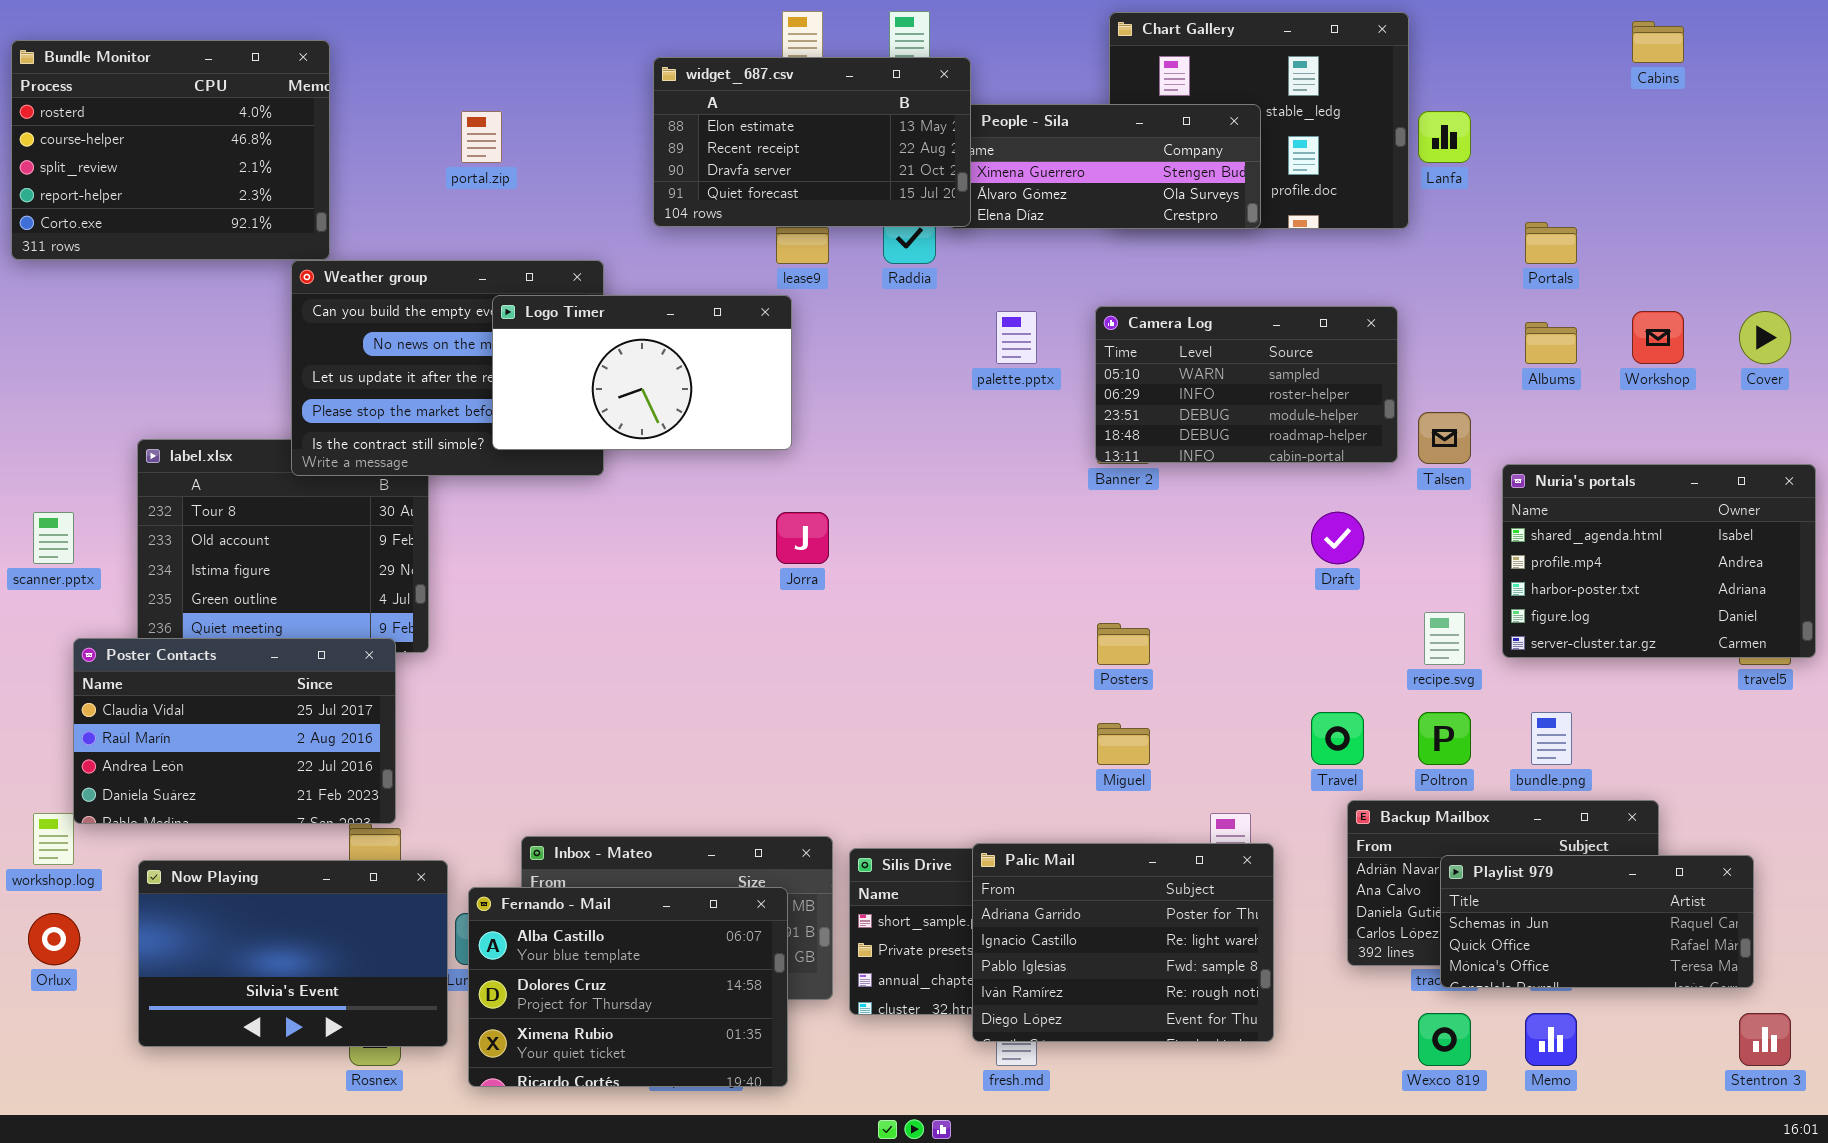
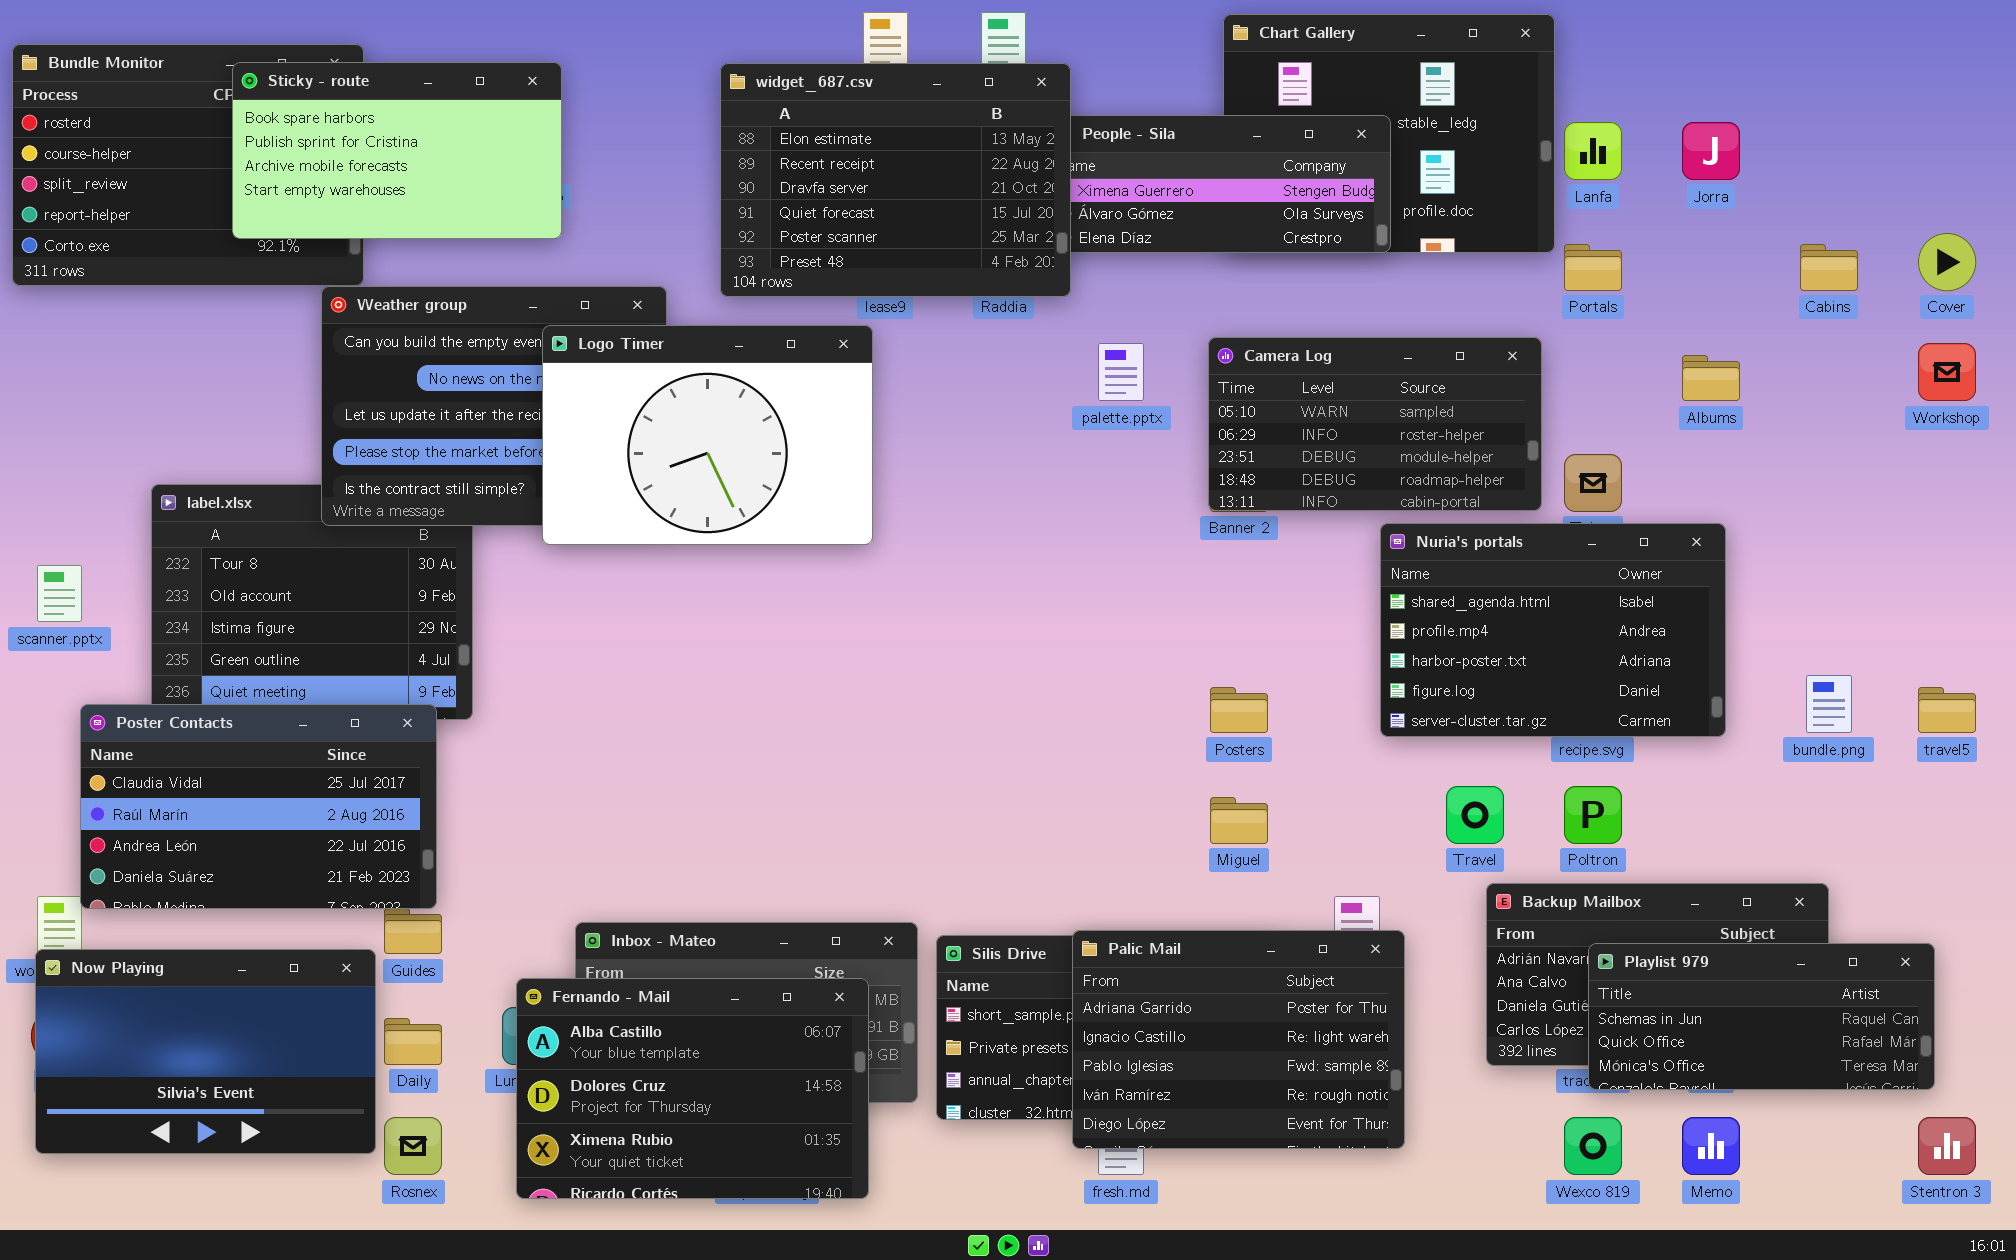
Cabins: [1632,21,1684,63] -> [1800,244,1858,291], moved
Sticky - route: none -> [232,62,562,239], opened
widget_687.csv: [653,57,971,227] -> [720,63,1071,297], resized
Portals: [1525,222,1577,264] -> [1564,244,1622,291], moved
Logo Timer: [492,295,792,450] -> [542,325,873,545], resized
Workshop: [1632,311,1684,364] -> [1918,343,1976,401], moved
Cover: [1739,311,1791,364] -> [1918,233,1976,291], moved
Nuria's portals: [1502,464,1816,658] -> [1380,523,1726,737], moved
Jorra: [776,512,829,564] -> [1682,122,1740,180], moved
bundle.png: [1531,712,1572,765] -> [1806,675,1852,733], moved
Now Playing: [138,860,448,1047] -> [35,949,376,1154], moved

